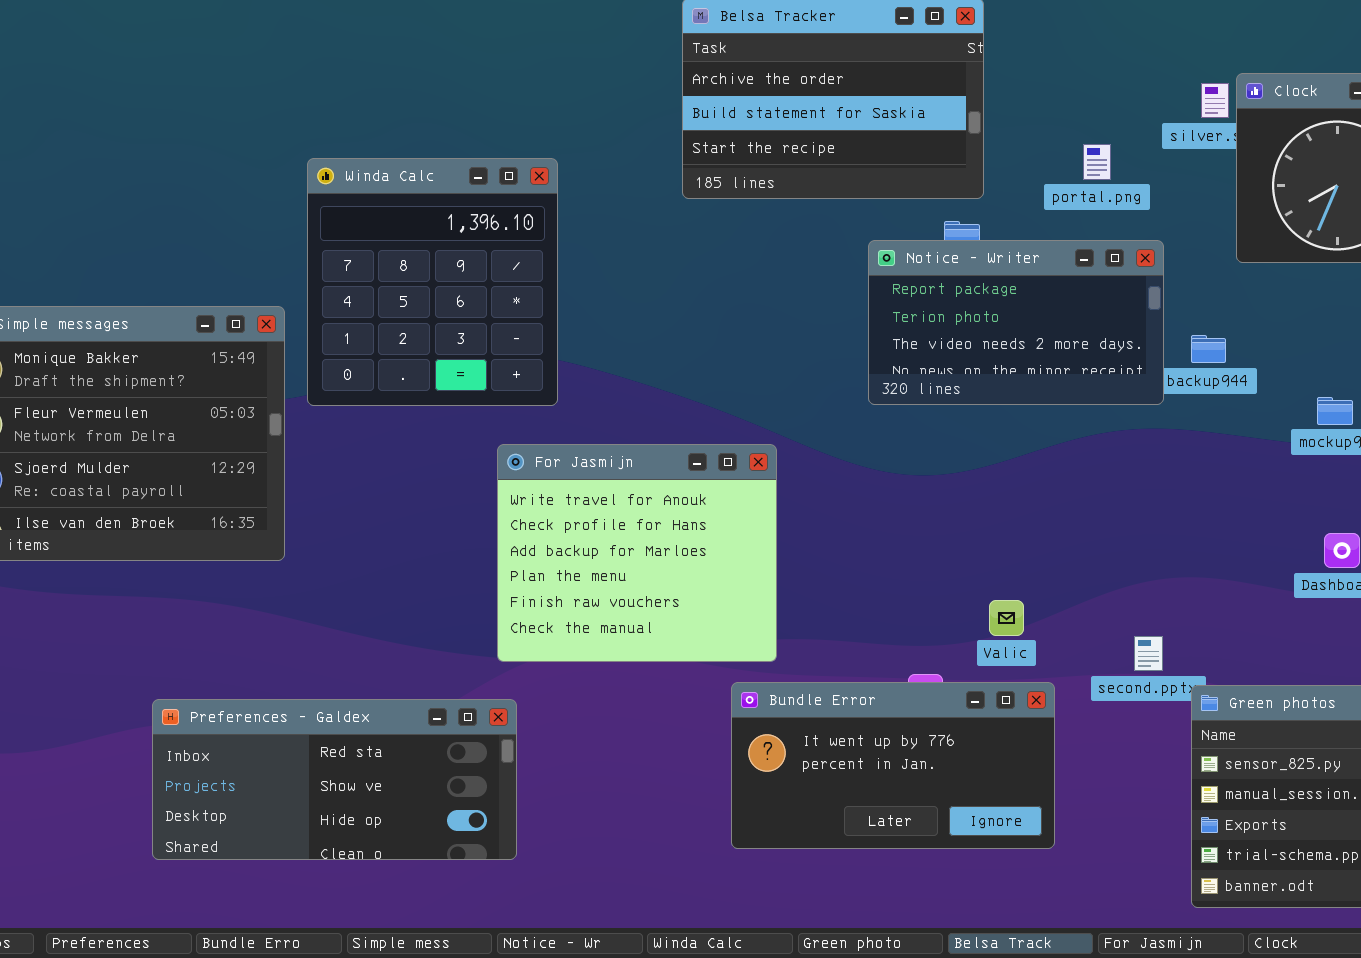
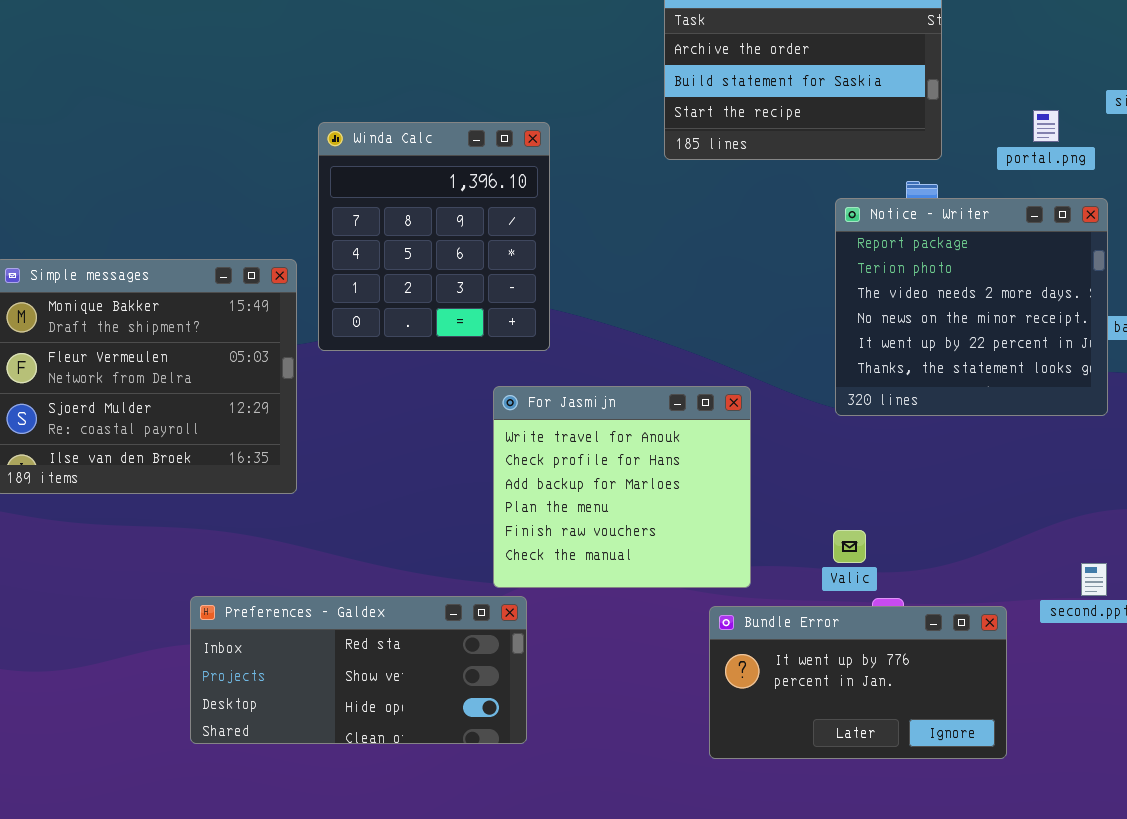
Notice - Writer: [868,240,1164,405] -> [835,198,1108,416], resized
Valic: [989,600,1024,636] -> [833,530,866,563], moved
Preferences - Galdex: [152,699,517,860] -> [190,596,527,744], moved

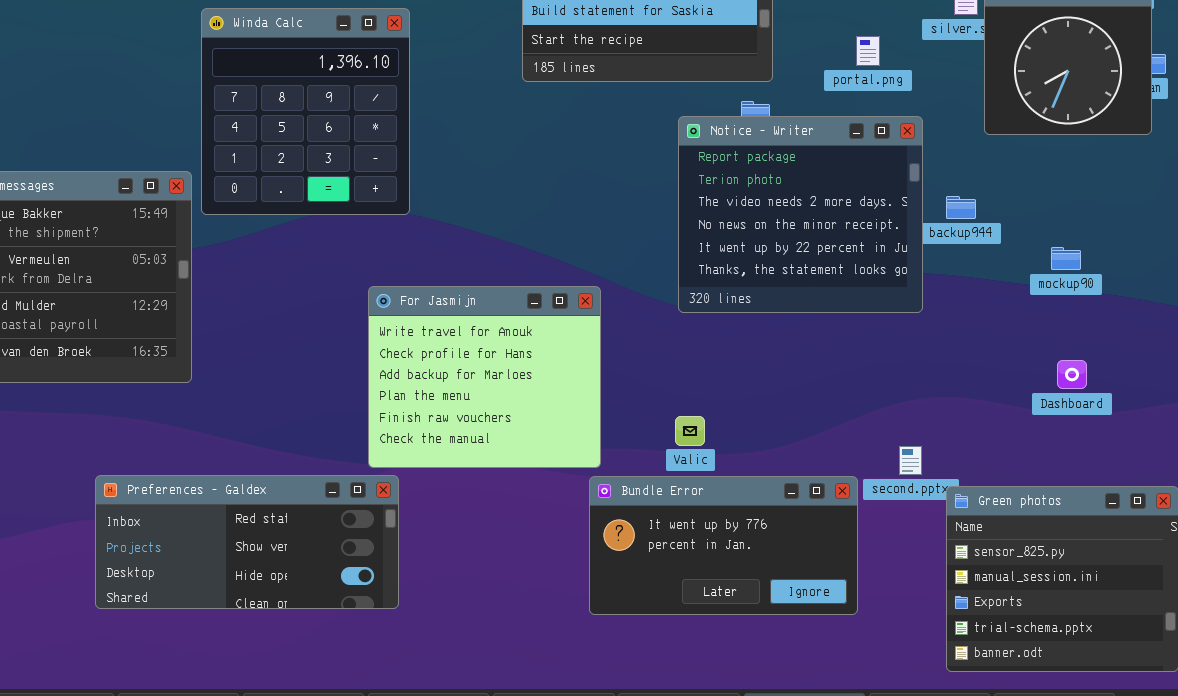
Winda Calc: [318,122,550,351] -> [201,8,410,215], moved
Bundle Error: [709,606,1007,759] -> [589,476,858,615], moved

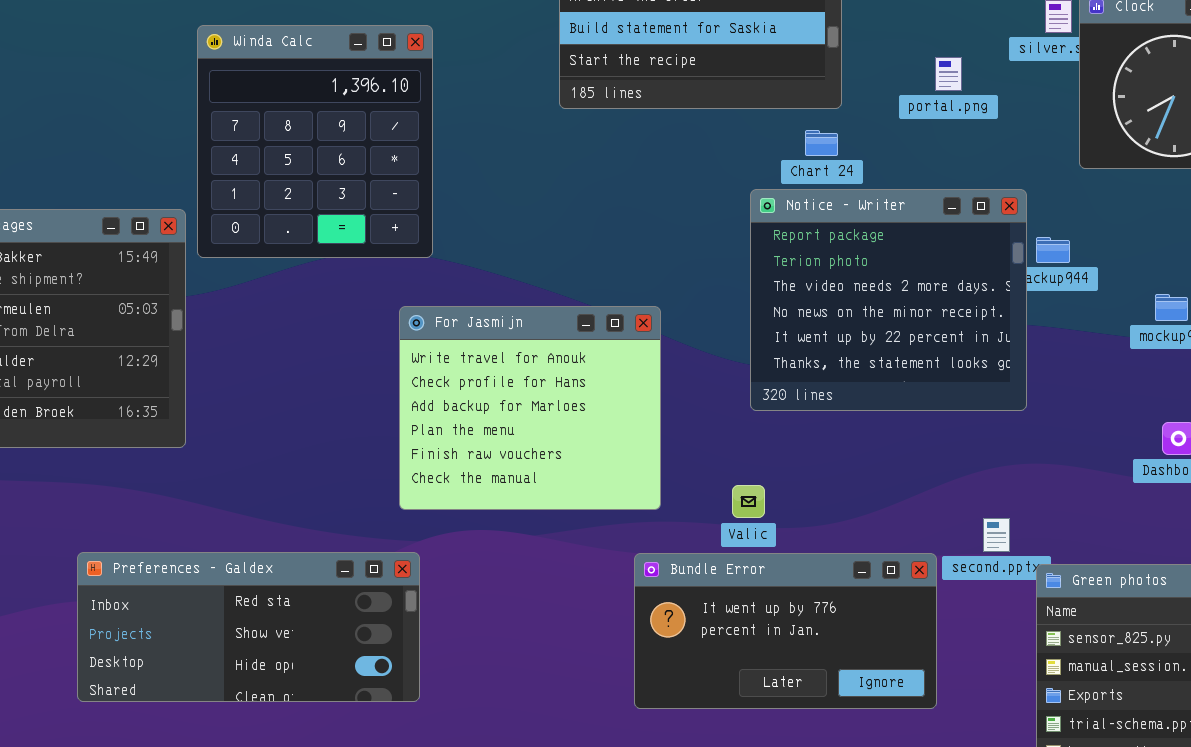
Notice - Writer: [678,116,923,313] -> [750,189,1027,411], moved
For Jasmijn: [368,286,601,468] -> [399,306,661,510], moved

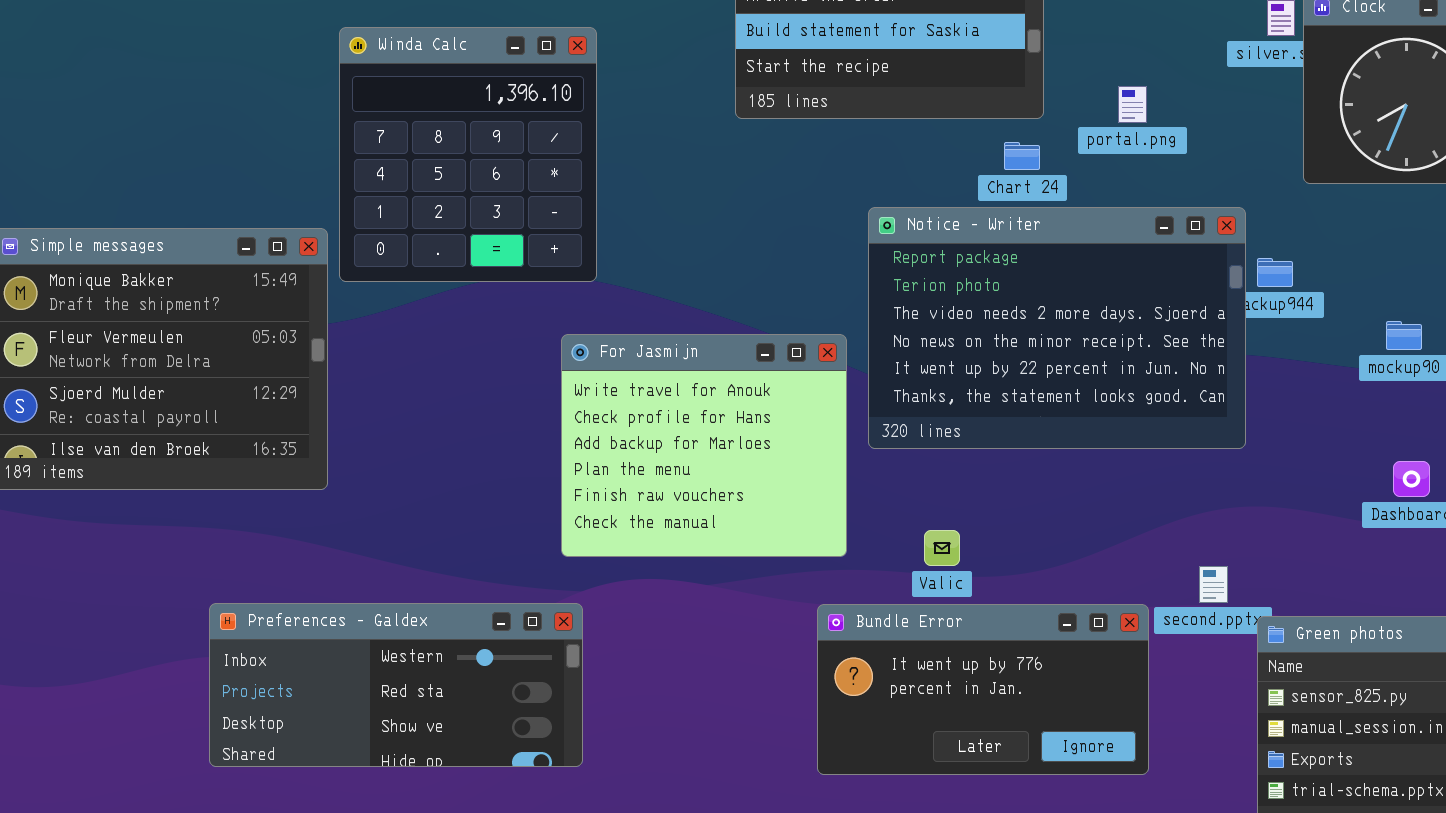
portal.png: [935,57,962,91] -> [1118,86,1147,123], moved
Notice - Writer: [750,189,1027,411] -> [868,207,1246,449], resized
Preferences - Galdex: [77,552,420,702] -> [209,603,583,767], scrolled up 1 row

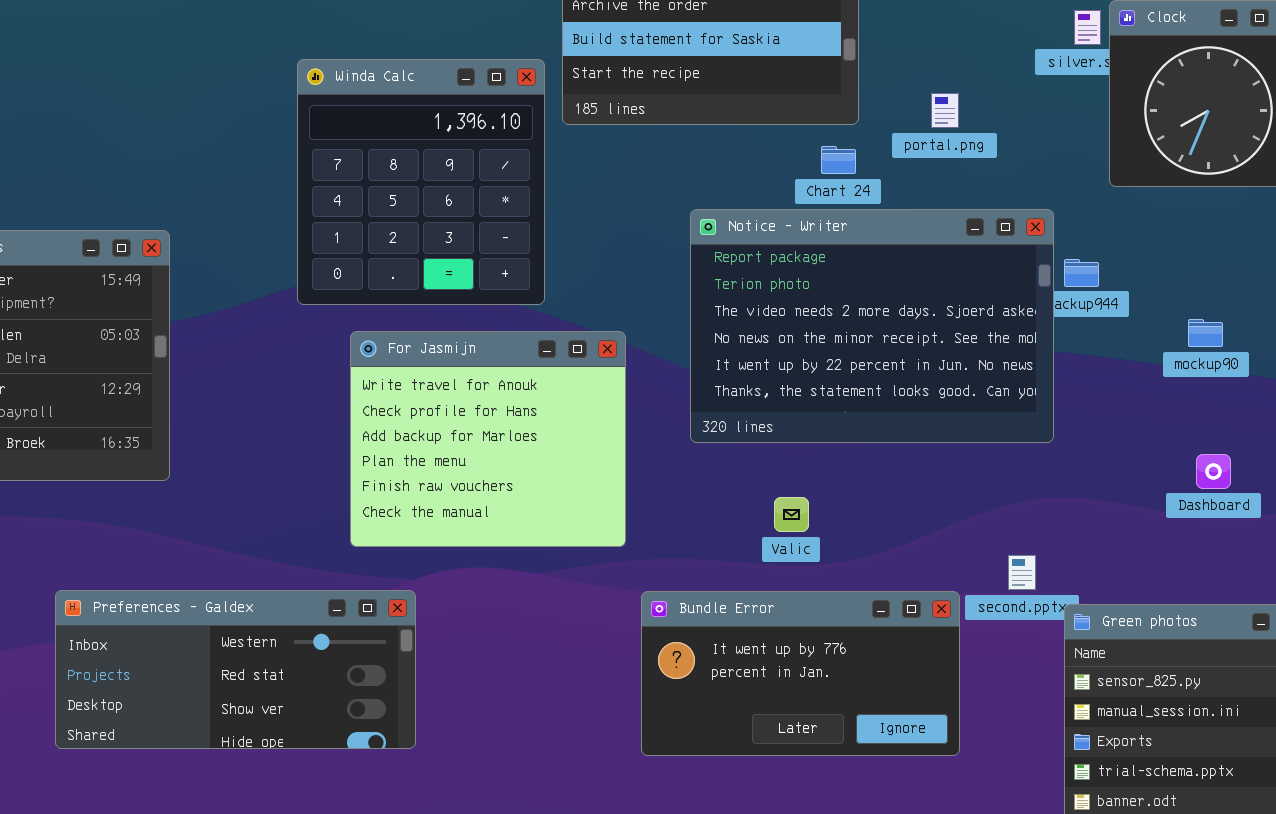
Winda Calc: [339,27,597,282] -> [297,59,545,305], moved
For Jasmijn: [561,334,847,557] -> [350,331,626,547], moved
Valic: [924,530,960,566] -> [774,497,809,532], moved

